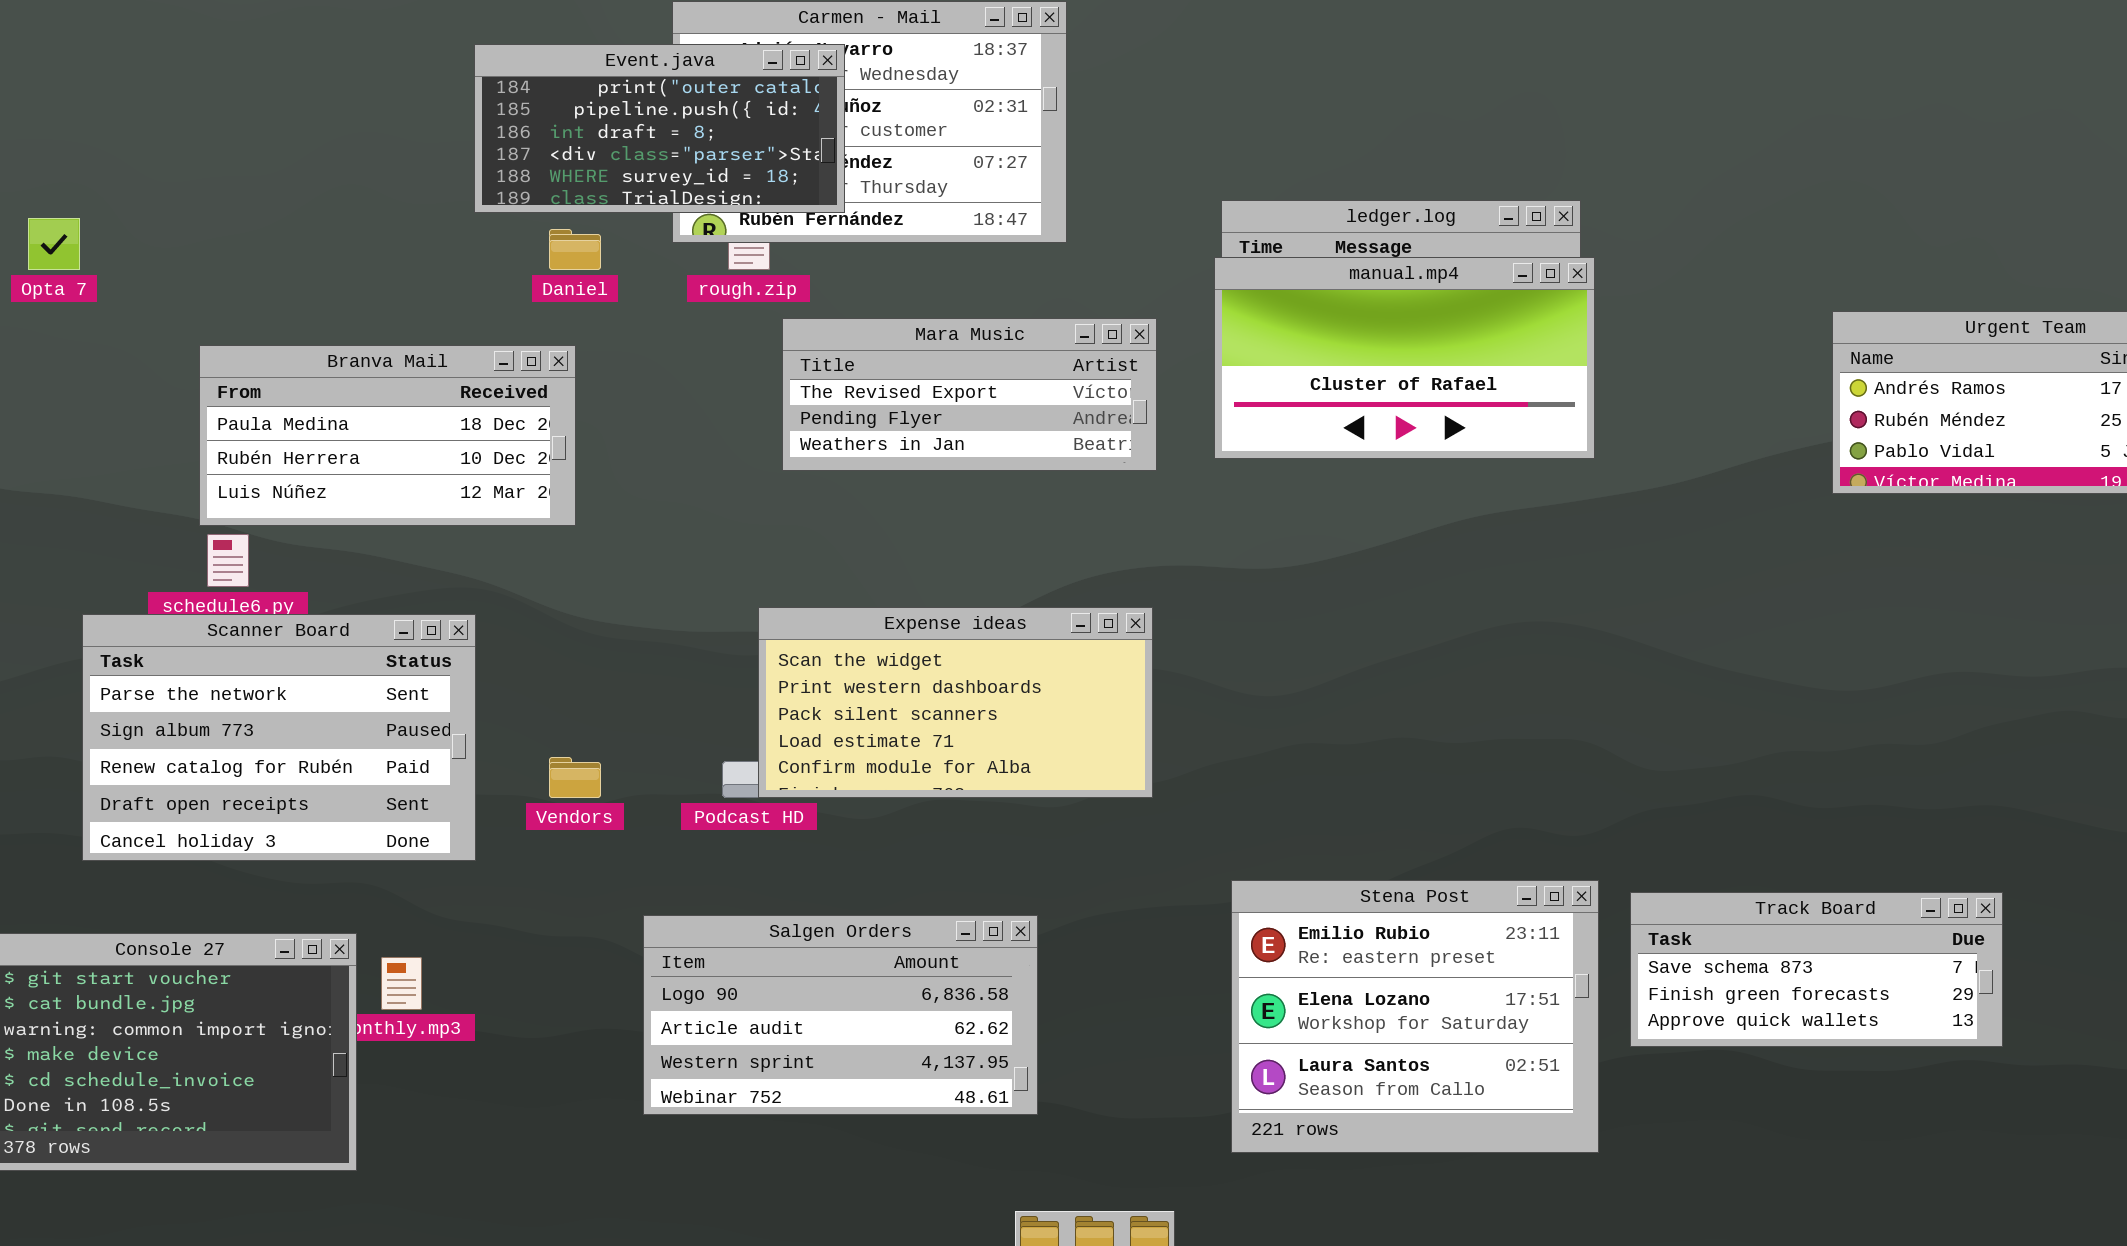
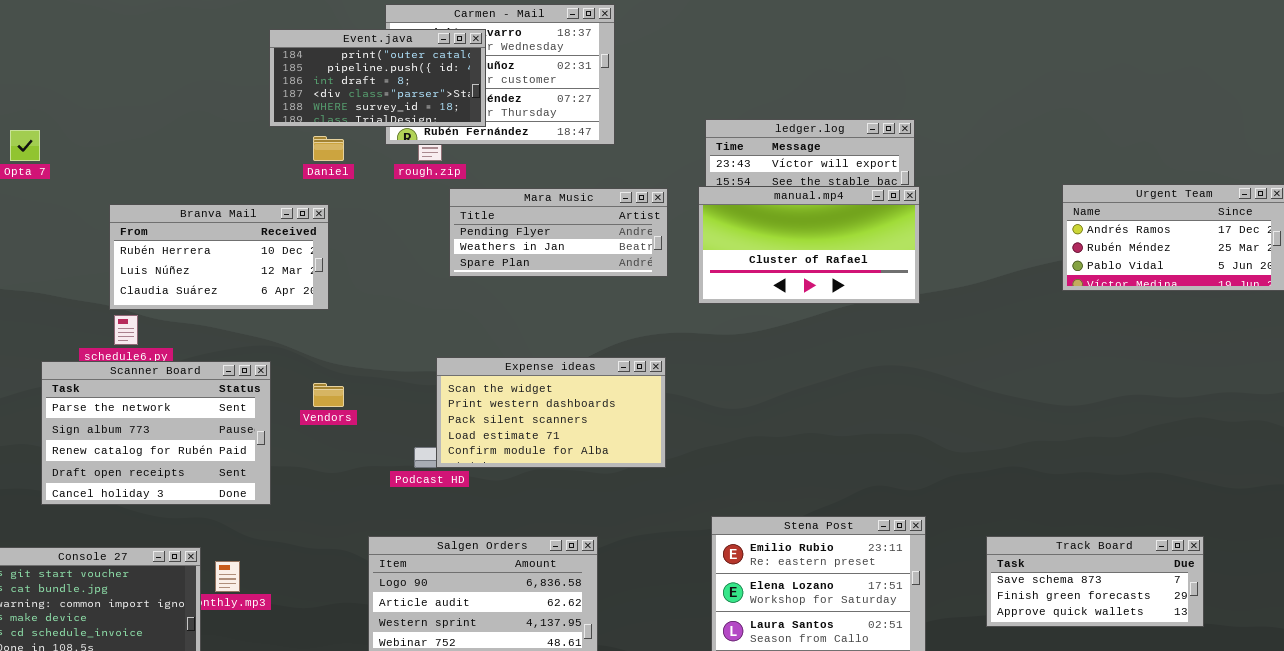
manual.mp4: [1214,257,1595,459] -> [698,186,920,304], moved
Mara Music: [782,318,1157,471] -> [449,188,668,277], scrolled down 1 row
Branva Mail: [199,345,576,526] -> [109,204,329,310], scrolled down 1 row
Vendors: [549,757,601,798] -> [313,383,344,407], moved
Track Board: [1630,892,2003,1047] -> [986,536,1204,627], moved

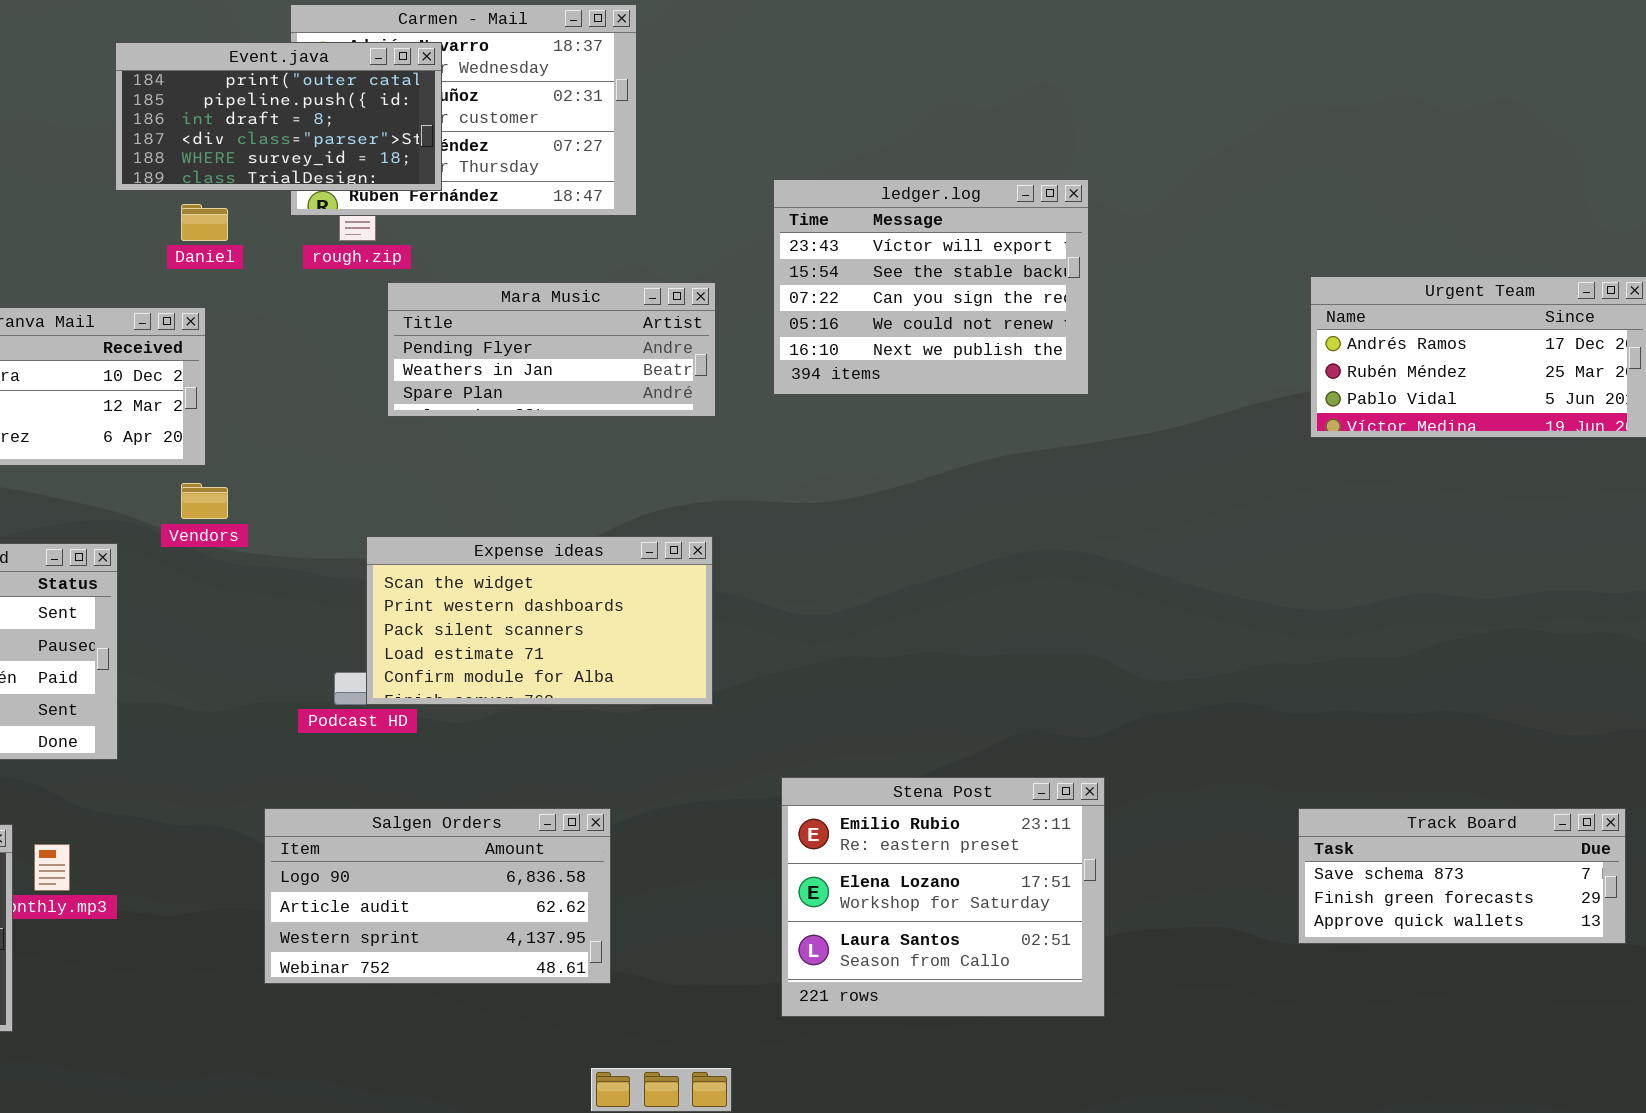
manual.mp4: [698,186,920,304] -> none, closed
Vendors: [313,383,344,407] -> [181,483,228,519], moved
Track Board: [986,536,1204,627] -> [1298,808,1626,944], moved

